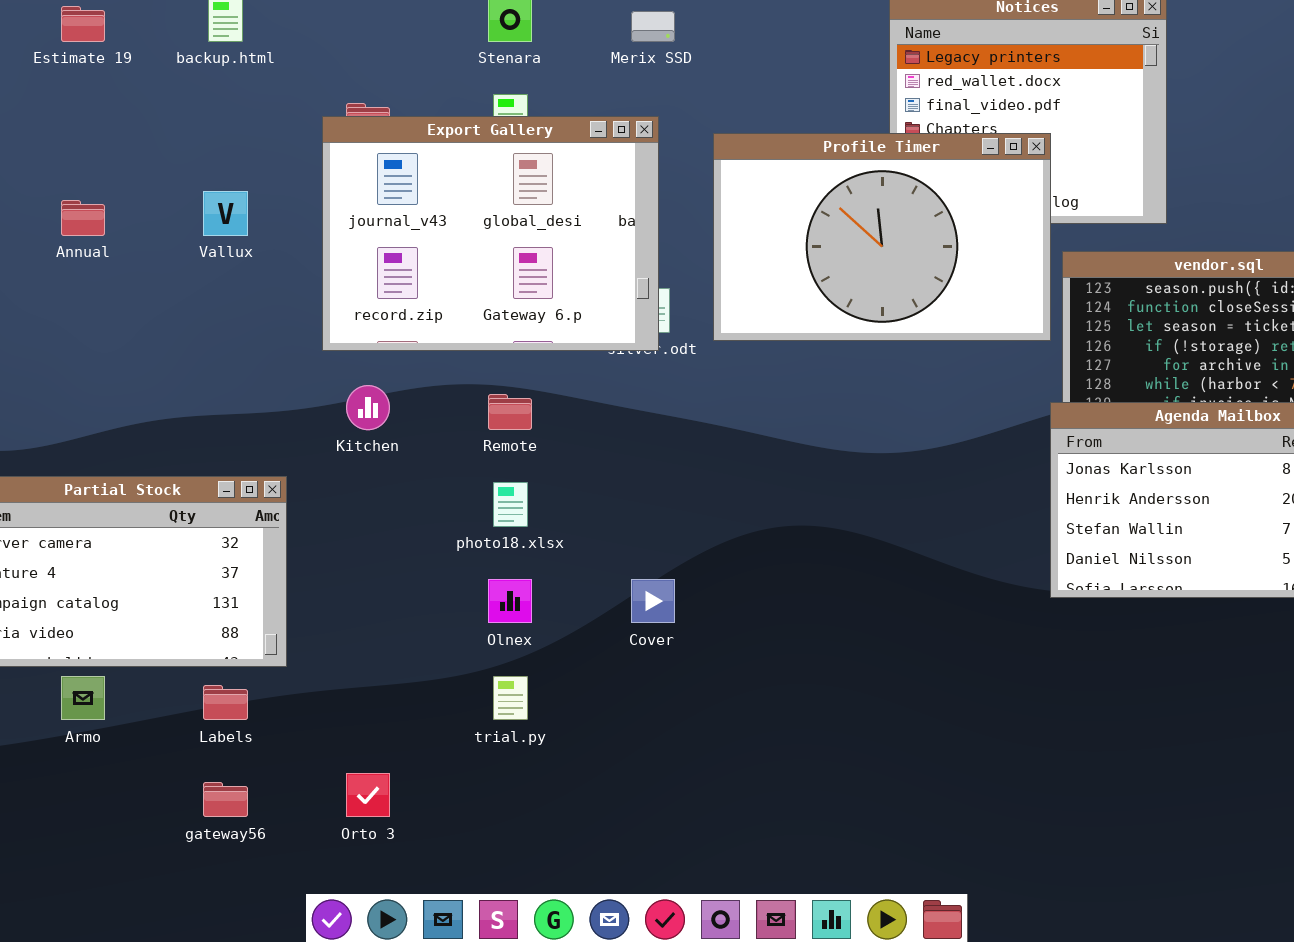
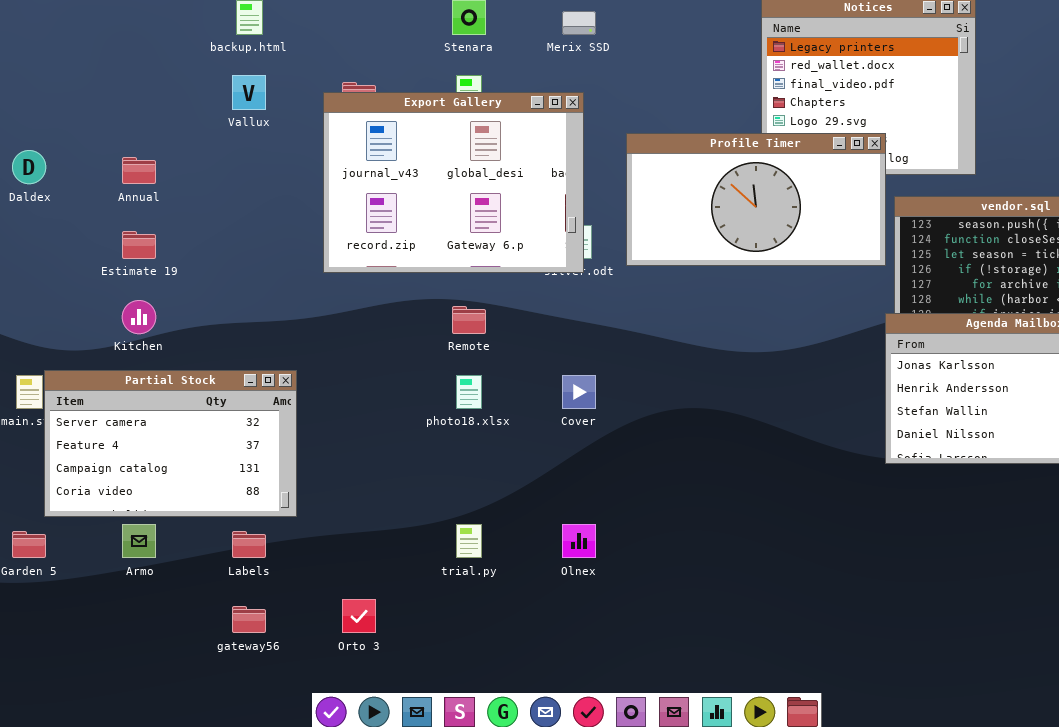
Estimate 19: [61,6,105,42] -> [122,231,156,259], moved
Profile Timer: [713,133,1051,341] -> [626,133,886,266], resized
Vallux: [203,191,248,236] -> [232,75,266,110], moved
Kitchen: [346,385,390,430] -> [122,300,156,334], moved
Olnex: [488,579,532,623] -> [562,524,596,558], moved
Cover: [631,579,675,623] -> [562,375,596,409], moved

